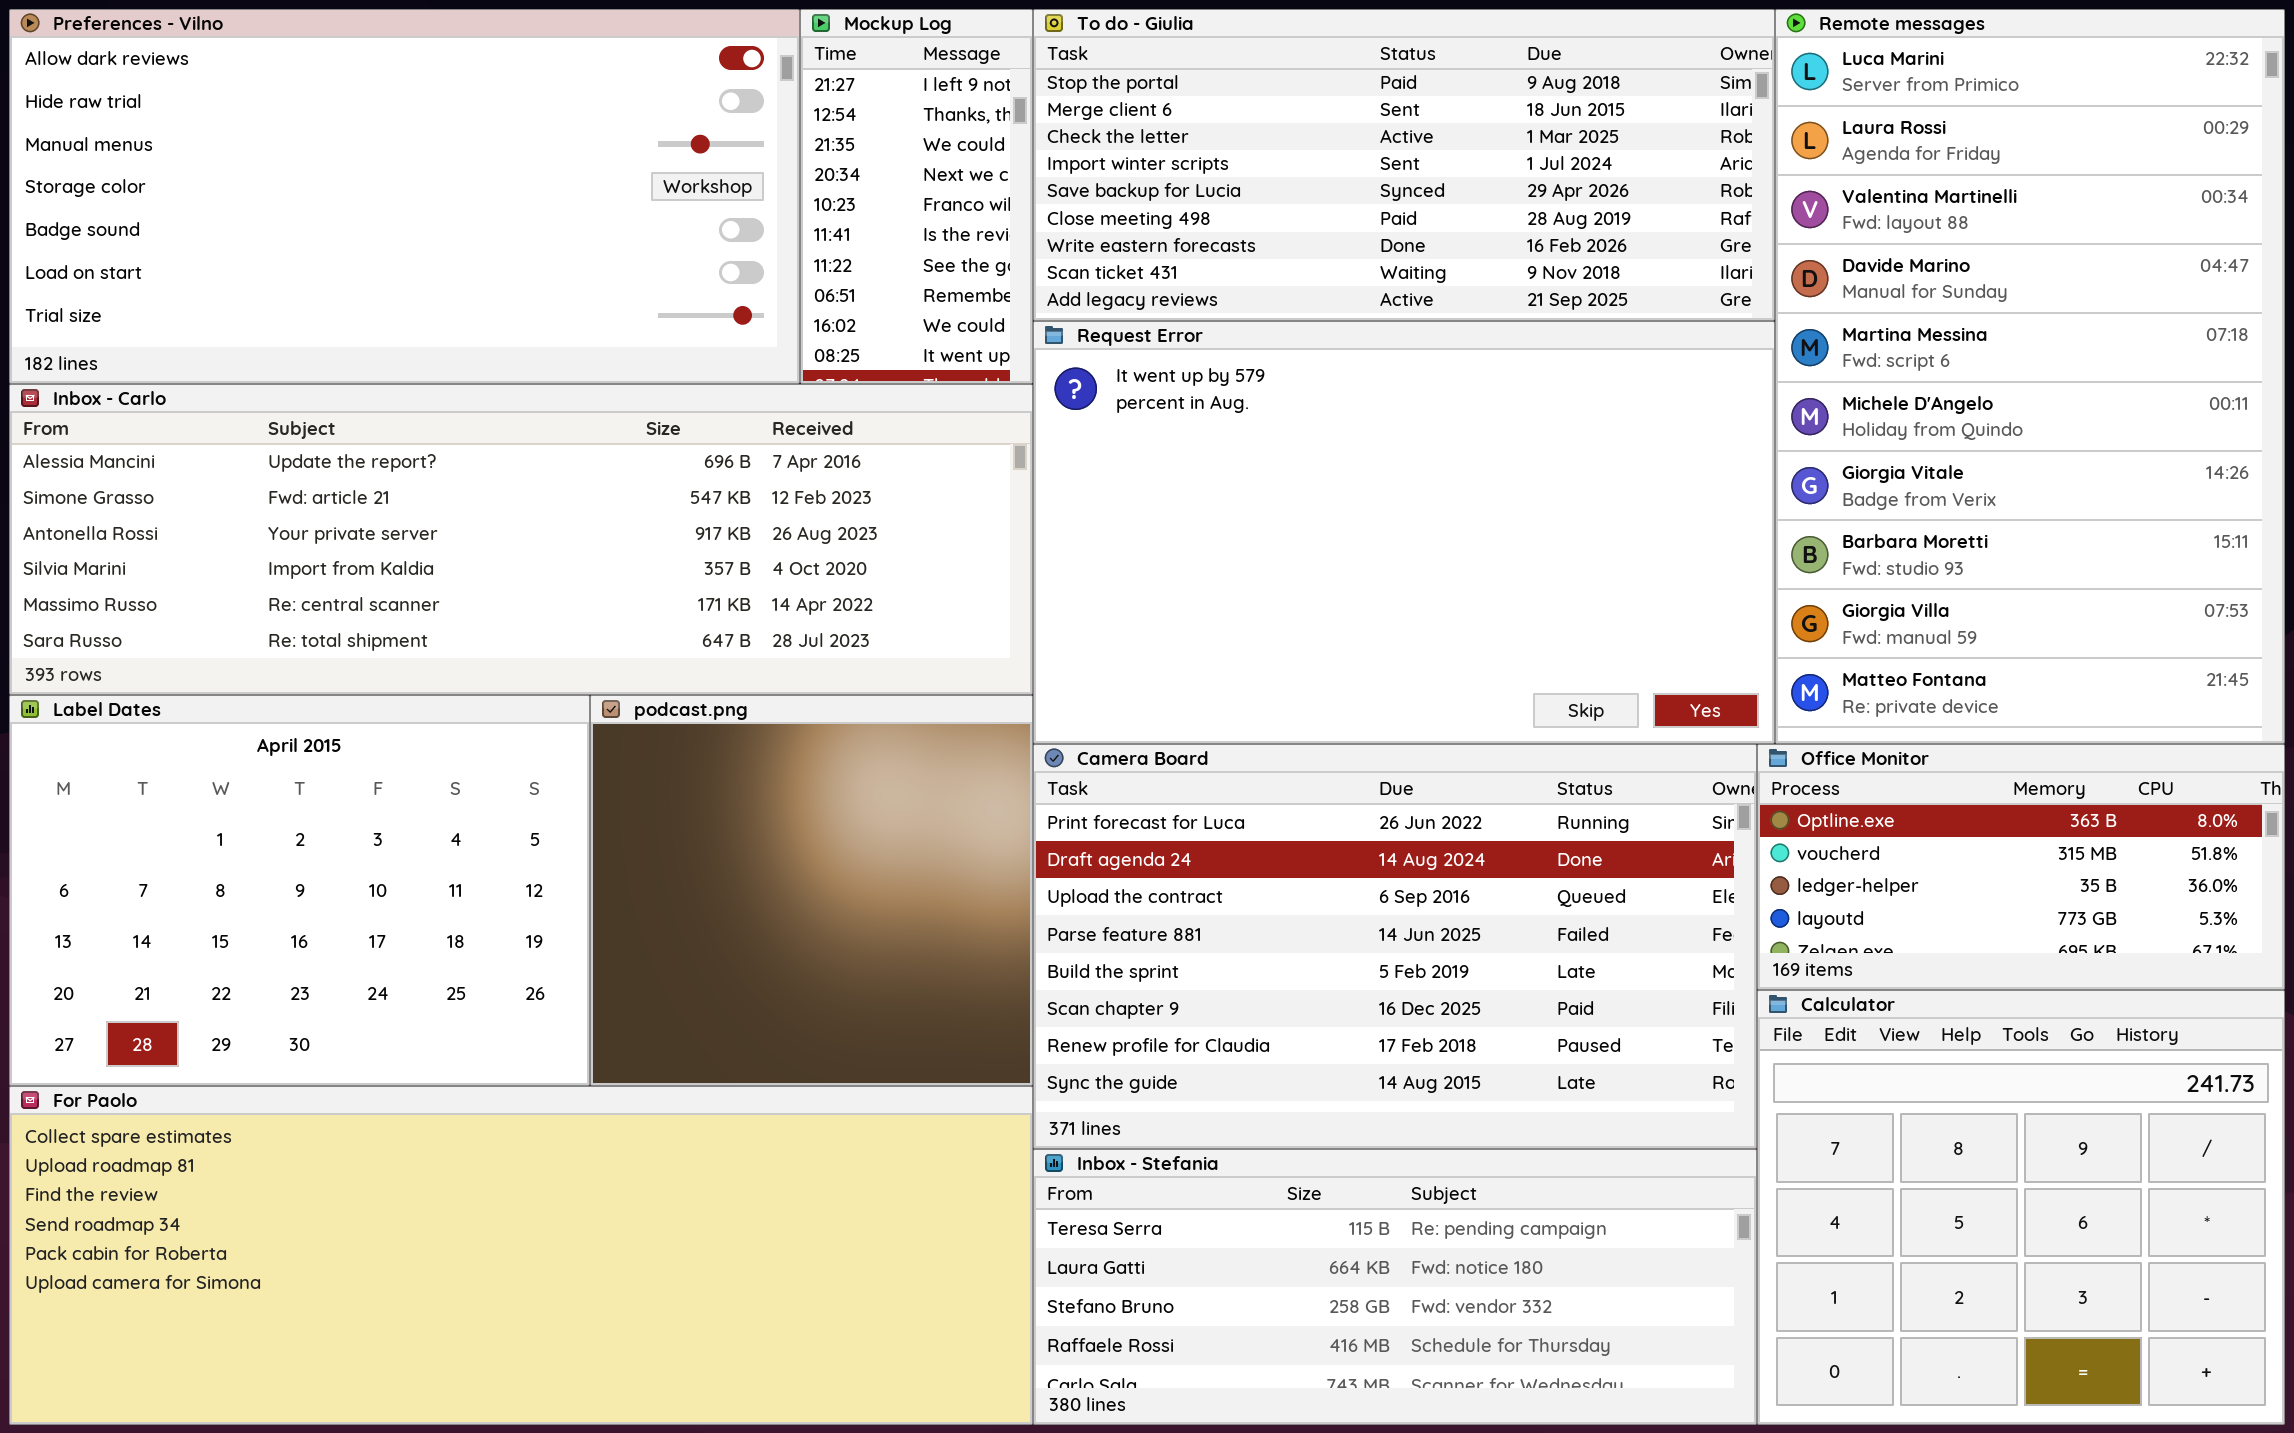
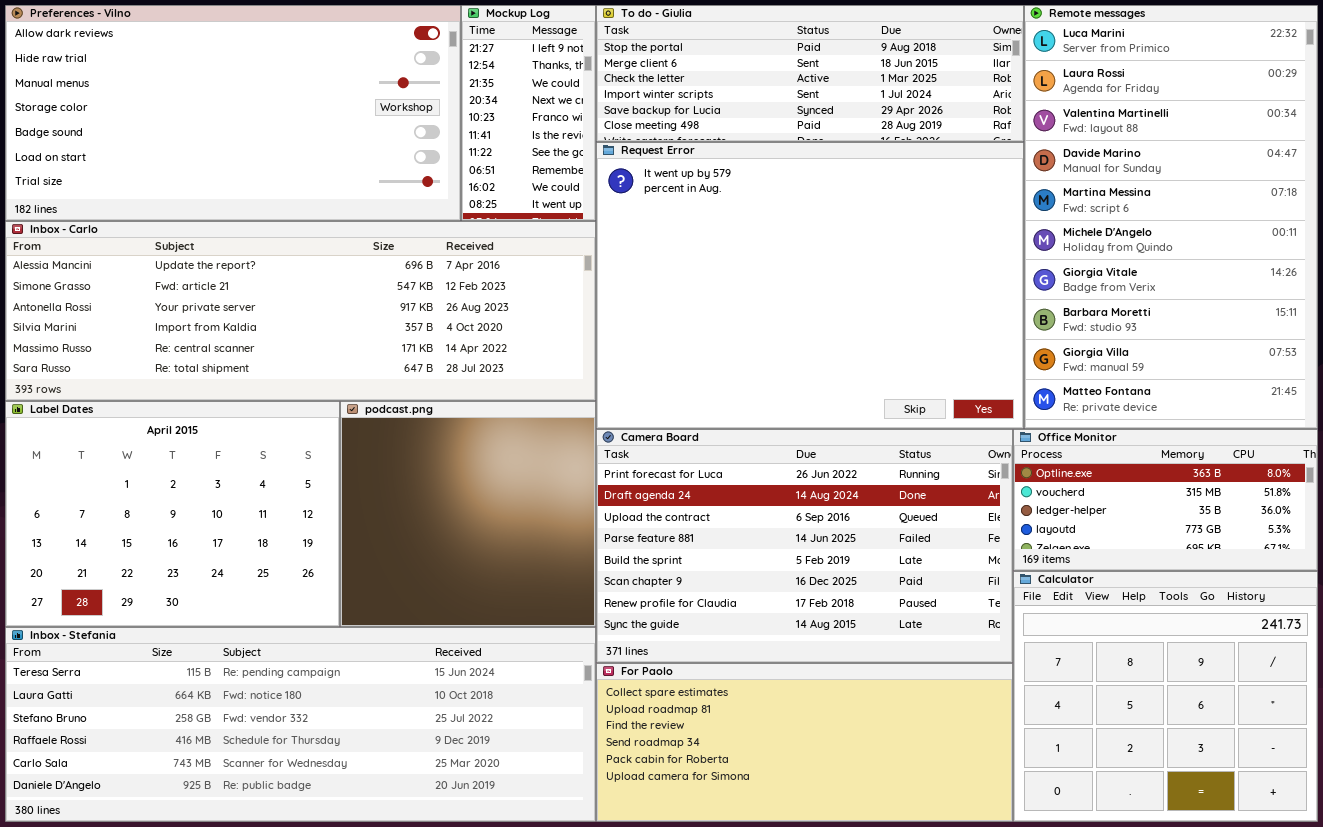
To do - Giulia: [1033,9,1775,321] -> [596,5,1024,142], resized
Request Error: [1033,321,1775,744] -> [596,142,1024,429], resized
For Paolo: [9,1086,1033,1425] -> [596,663,1013,822], moved, resized
Inbox - Stefania: [1033,1149,1757,1425] -> [5,627,596,822], moved, resized

